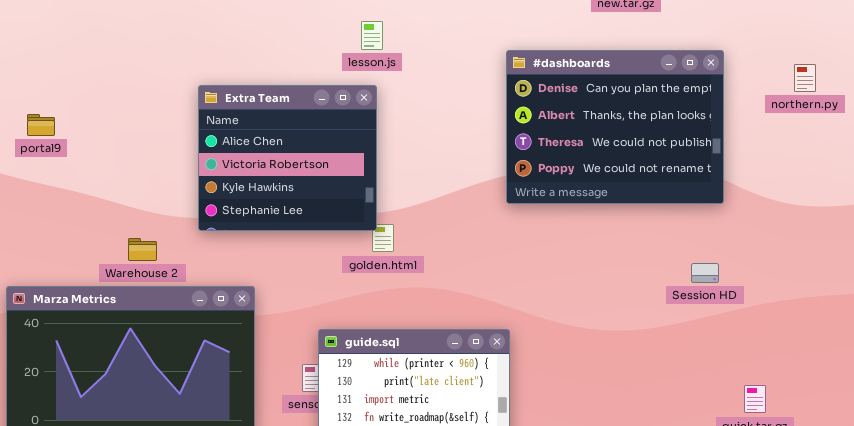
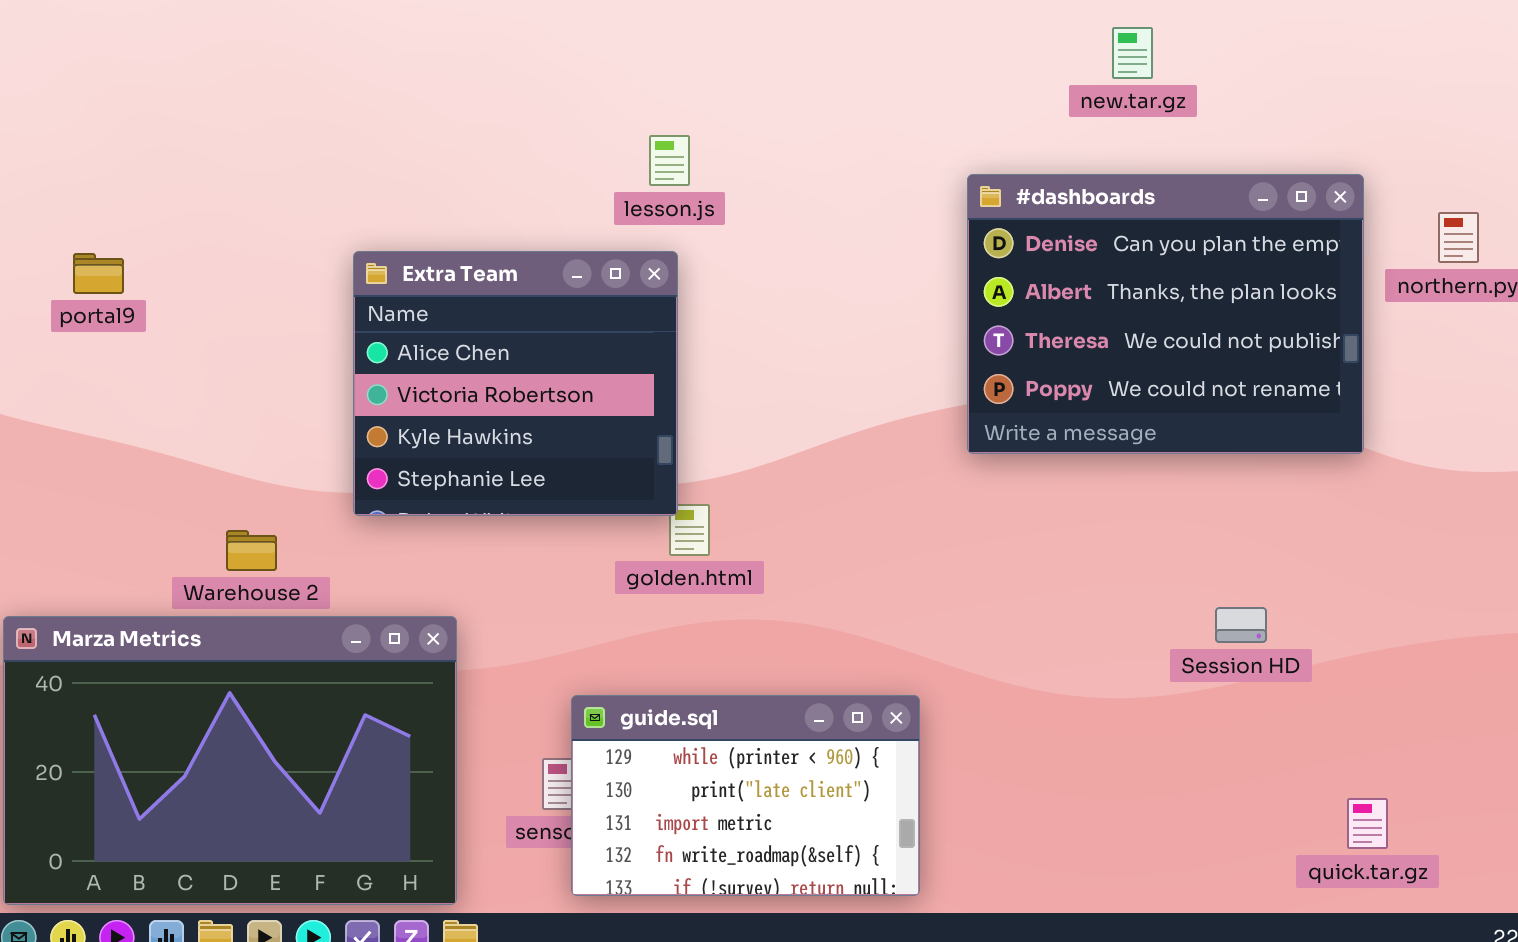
#dashboards: [506,50,724,204] -> [967,174,1364,454], moved
portal9: [27,114,55,136] -> [73,253,124,294], moved
Session HD: [691,263,719,283] -> [1215,607,1267,643], moved

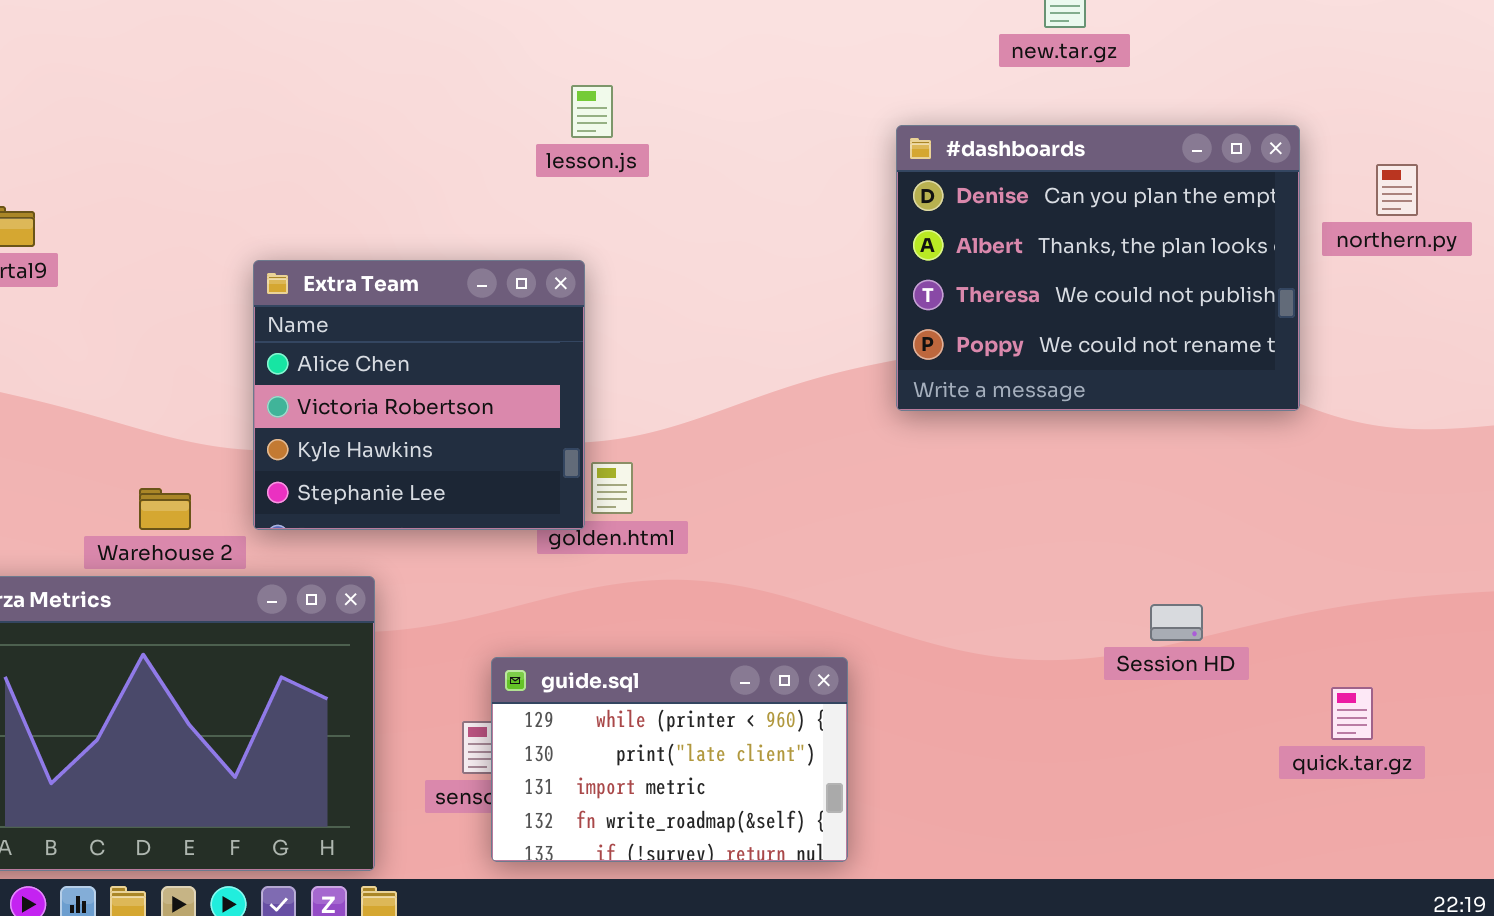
Extra Team: [353,251,678,516] -> [253,260,585,530], moved
Session HD: [1215,607,1267,643] -> [1150,604,1203,641], moved
quick.tar.gz: [1347,798,1388,849] -> [1331,687,1373,740], moved

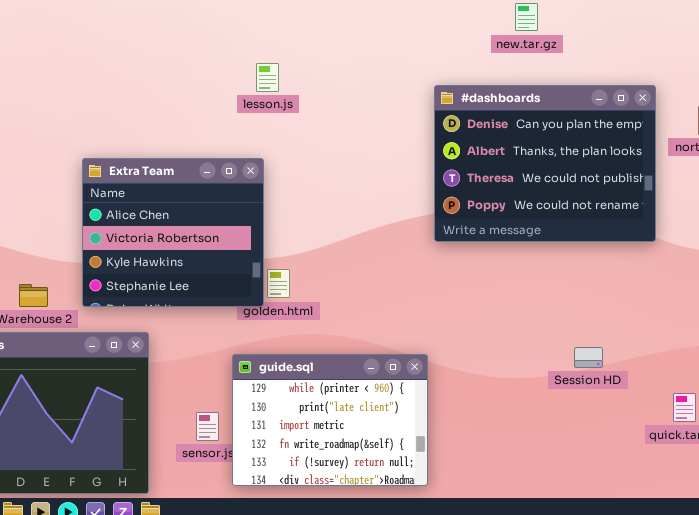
guide.sql: [491,657,848,862] -> [232,354,428,486], moved, resized

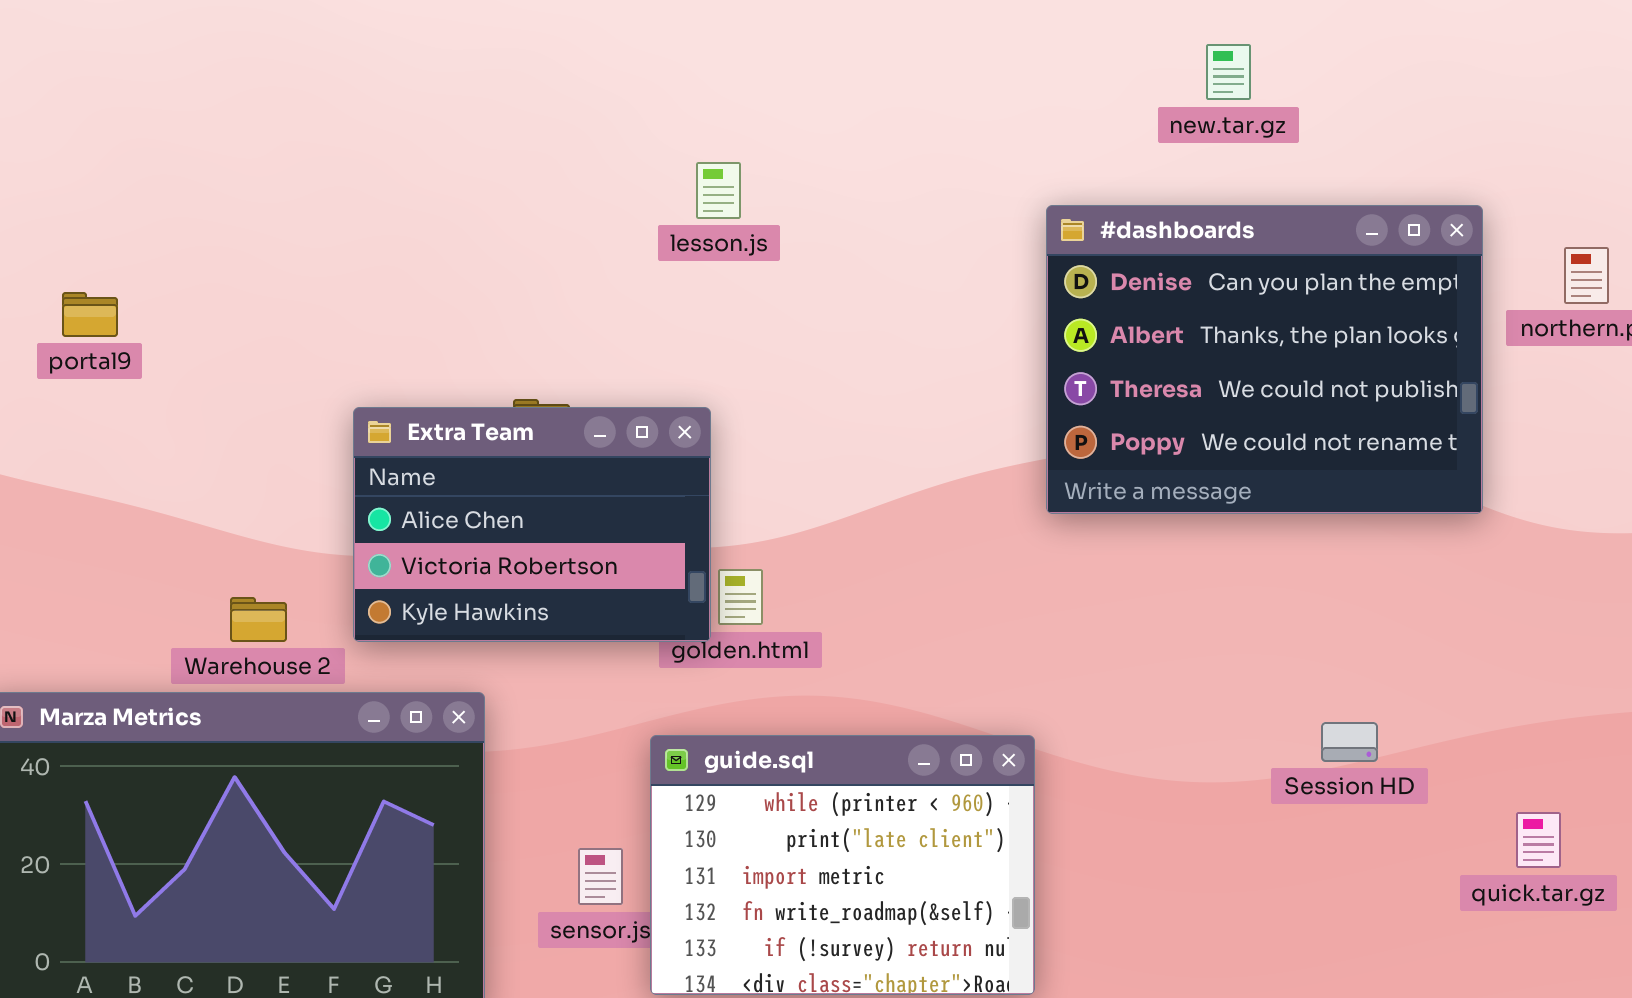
Extra Team: [82,158,264,307] -> [353,407,711,642], resized

